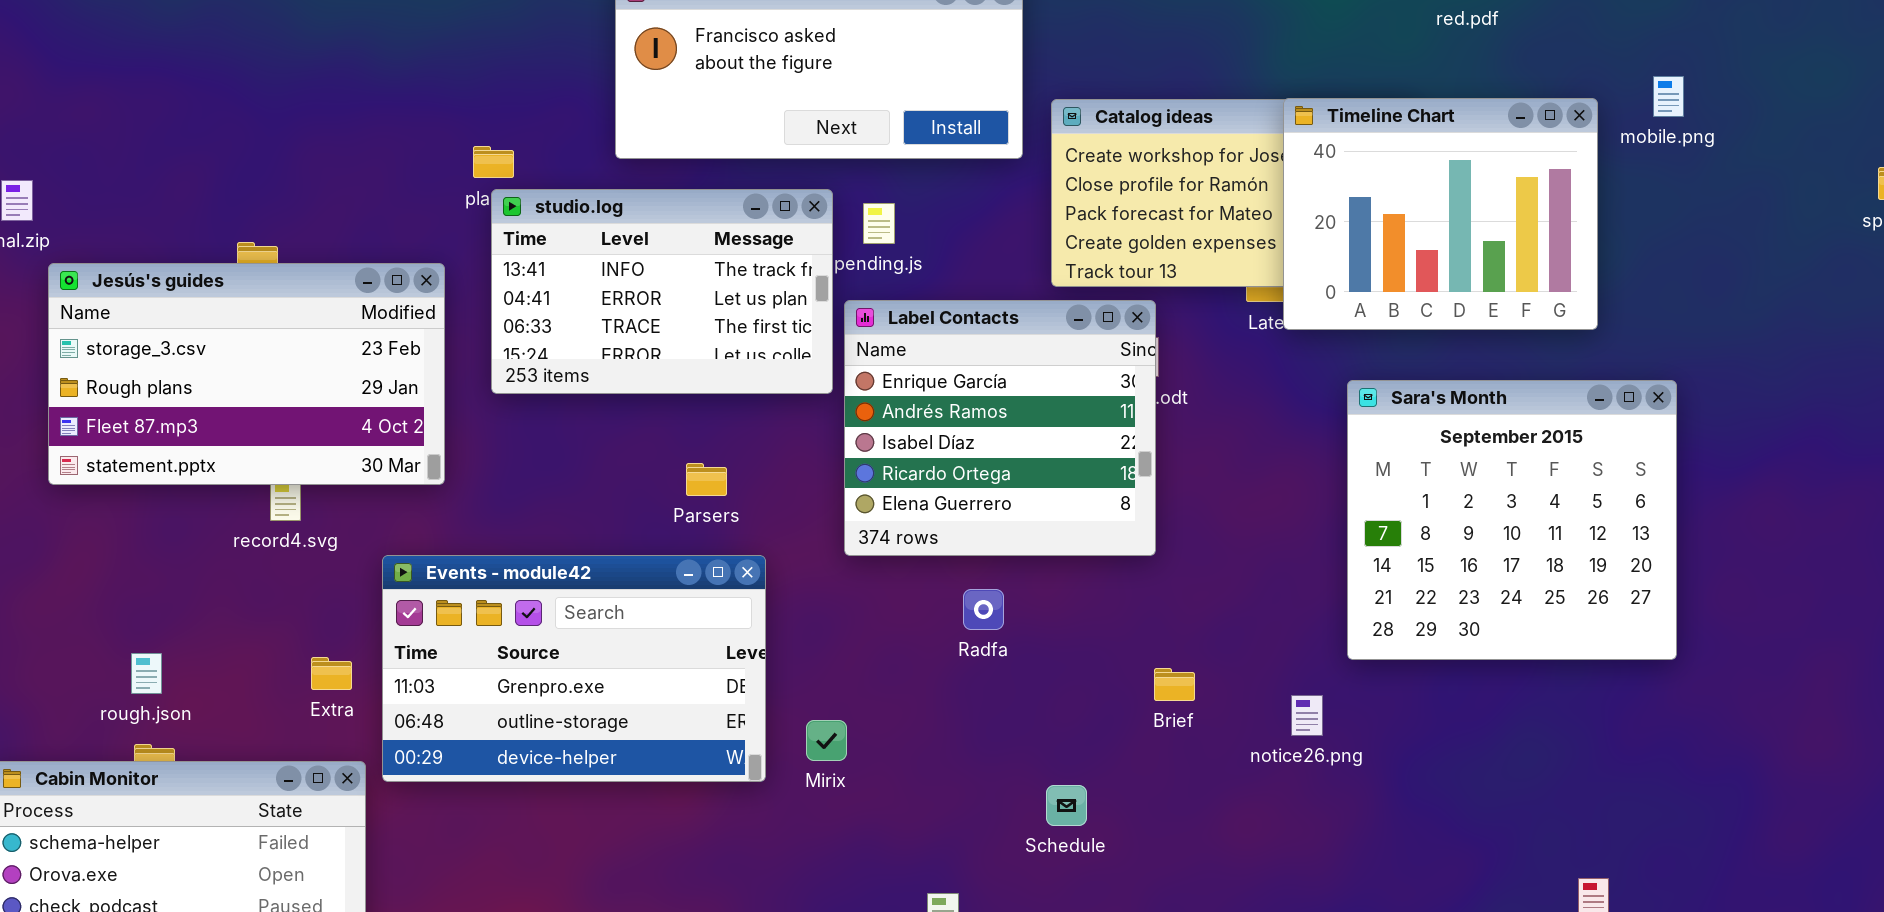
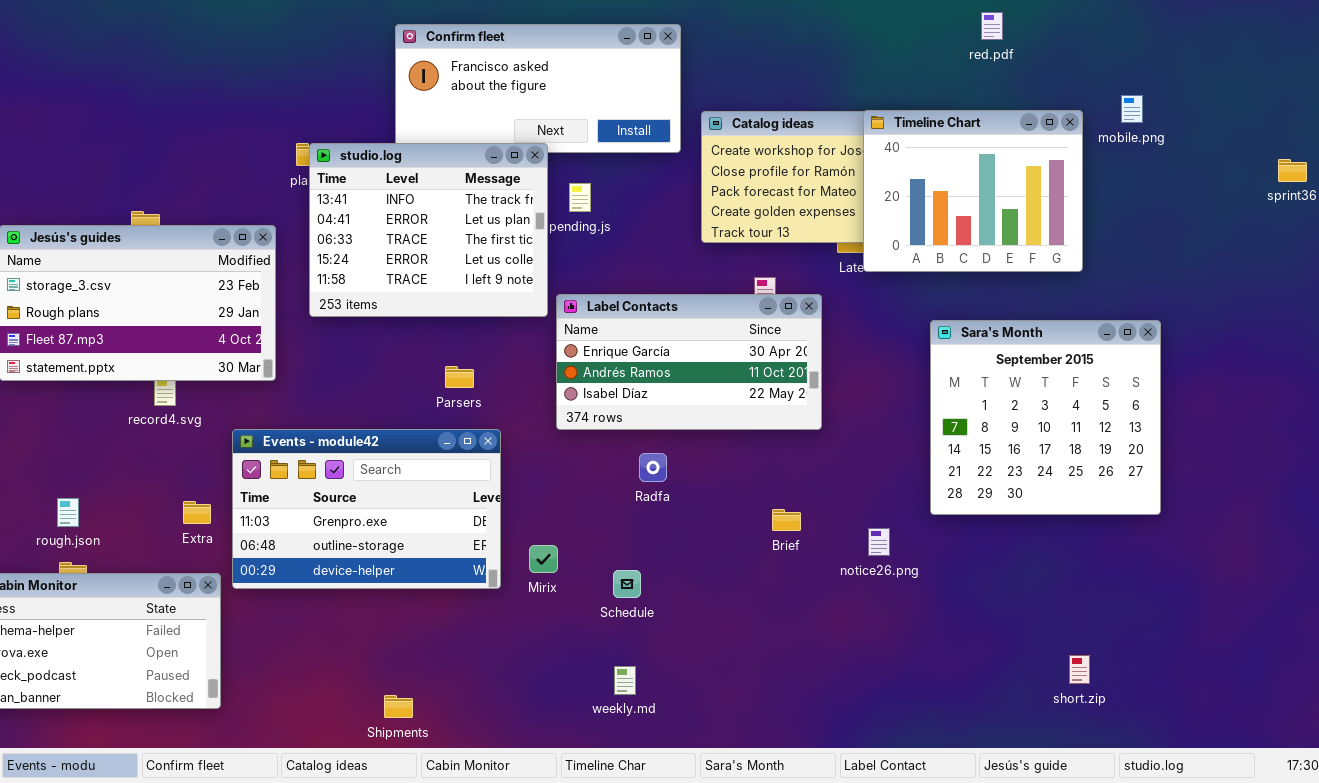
studio.log: [491,189,833,394] -> [309,143,548,317], resized
Label Contacts: [844,300,1156,556] -> [556,294,822,430], resized
Sara's Month: [1347,380,1677,660] -> [930,320,1161,515], moved
Schedule: [1046,785,1087,826] -> [613,570,641,598], moved

